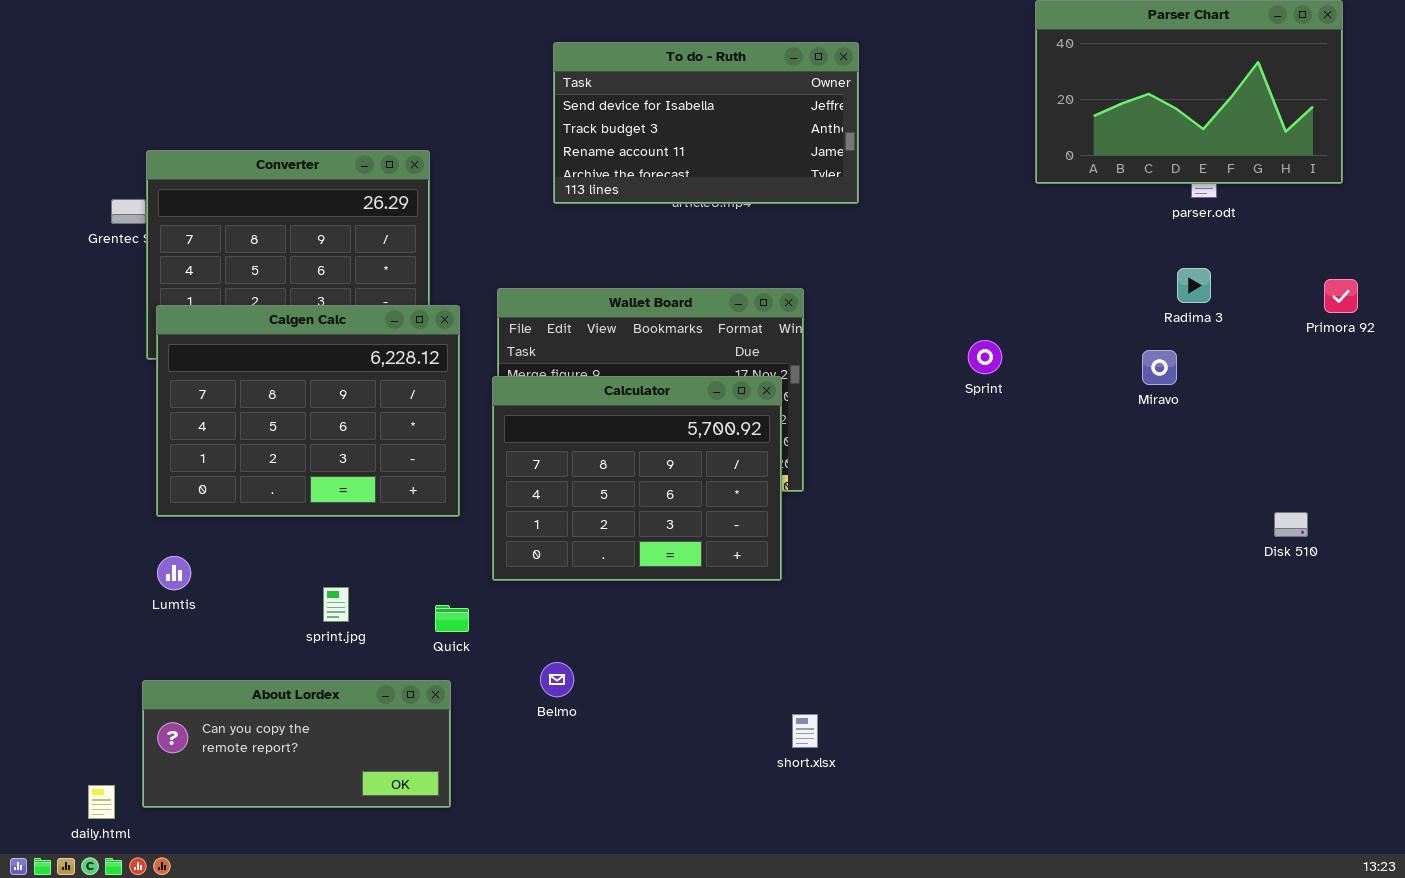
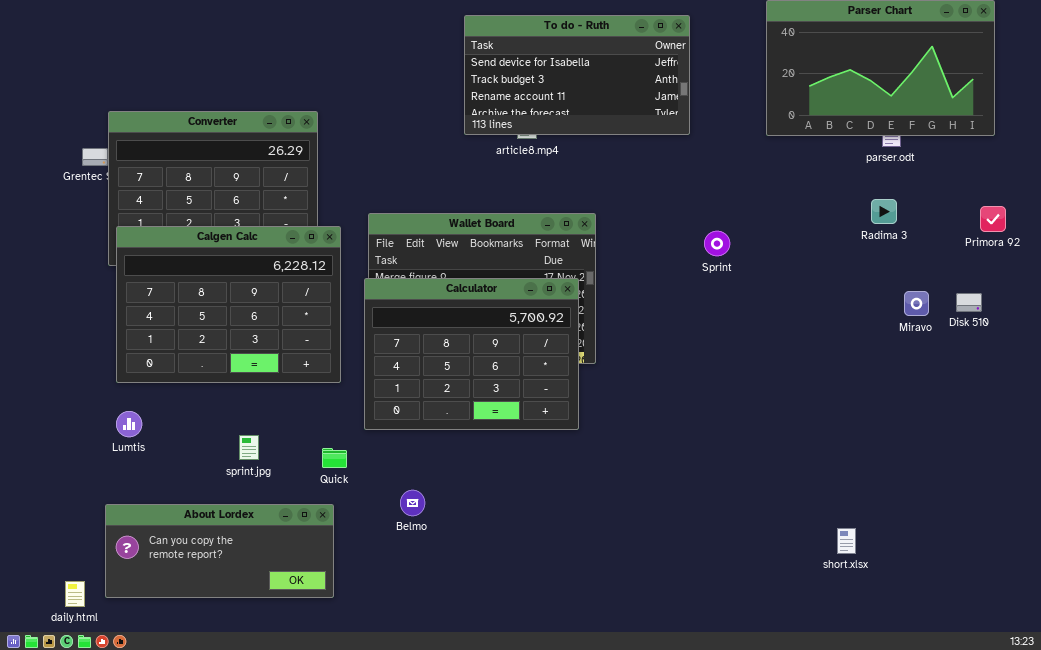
To do - Ruth: [553,42,859,204] -> [464,15,690,135], moved
Sprint: [968,340,1002,374] -> [704,231,730,256], moved
Miravo: [1142,350,1177,385] -> [904,291,929,316], moved
Disk 510: [1274,512,1308,537] -> [956,293,982,312], moved
short.xlsx: [792,714,818,748] -> [837,528,856,554], moved

